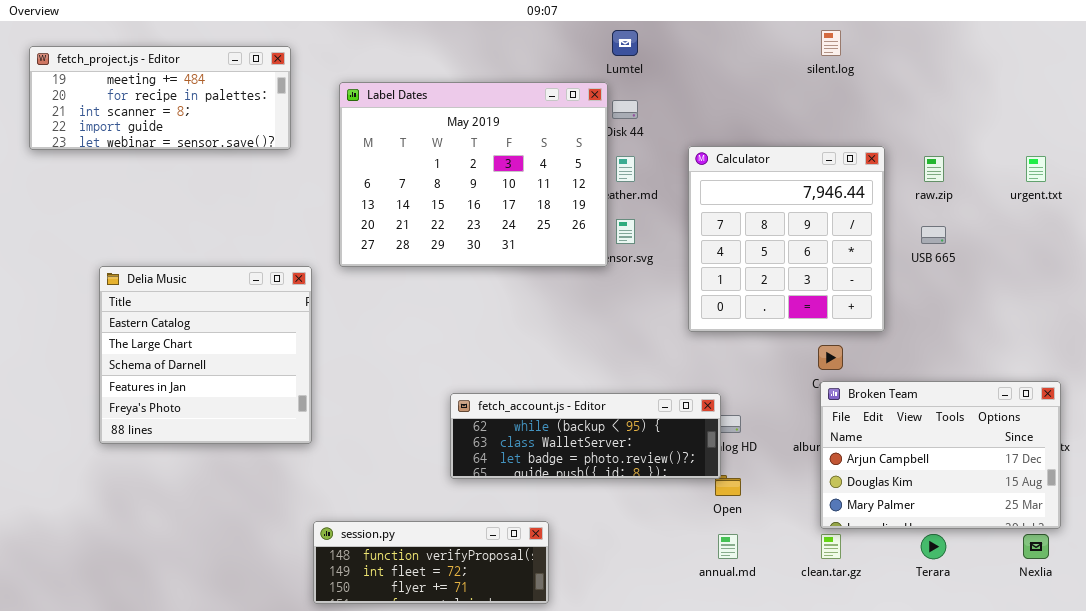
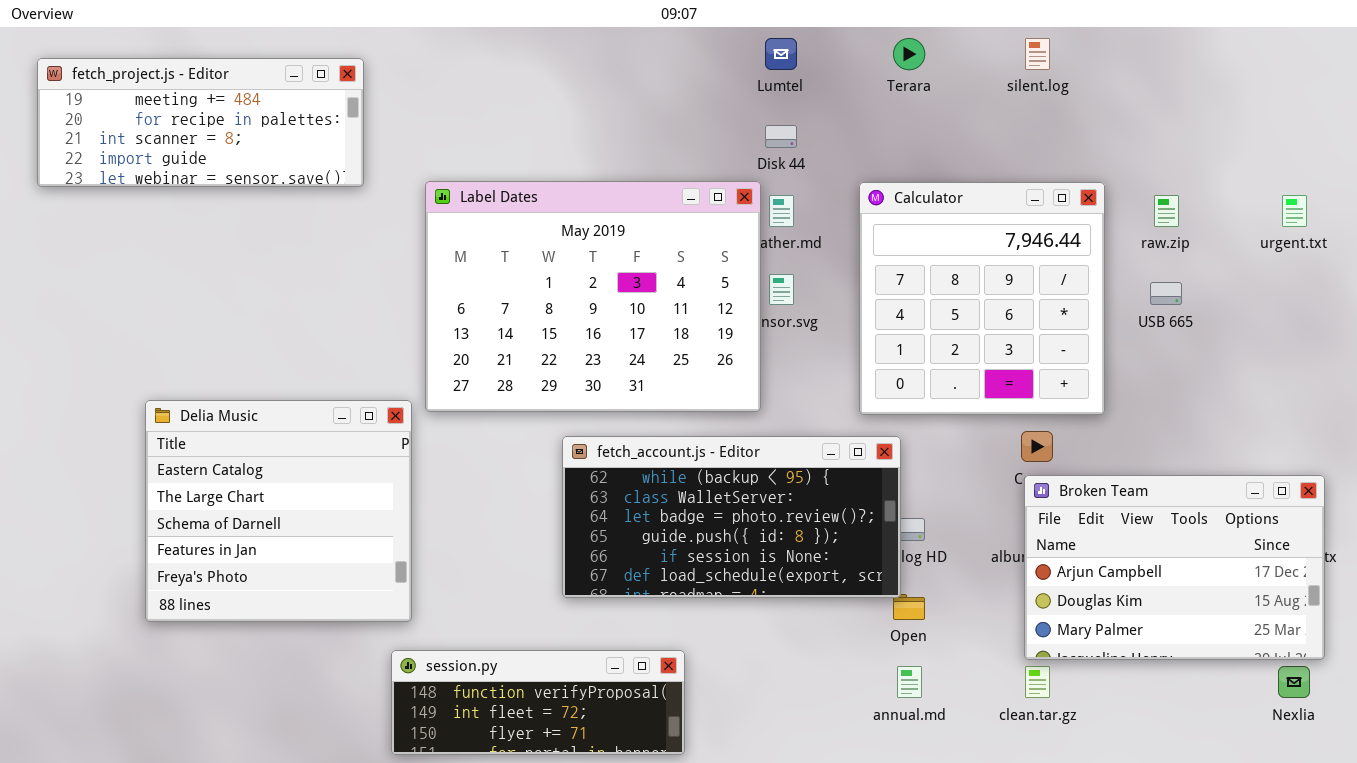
Label Dates: [339,82,608,267] -> [425,181,761,412], moved
Delia Music: [99,266,312,444] -> [145,400,412,622], moved
fetch_account.js - Editor: [450,393,721,479] -> [562,436,901,598], resized
Terara: [921,534,946,559] -> [893,38,925,70], moved

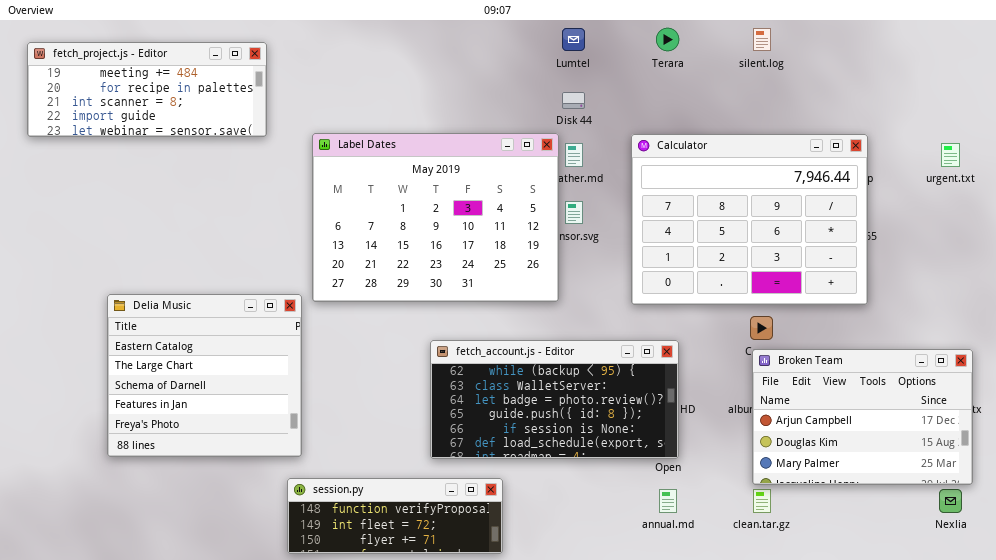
Calculator: [859,182,1105,415] -> [631,134,868,305], resized
fetch_account.js - Editor: [562,436,901,598] -> [430,340,679,459], moved

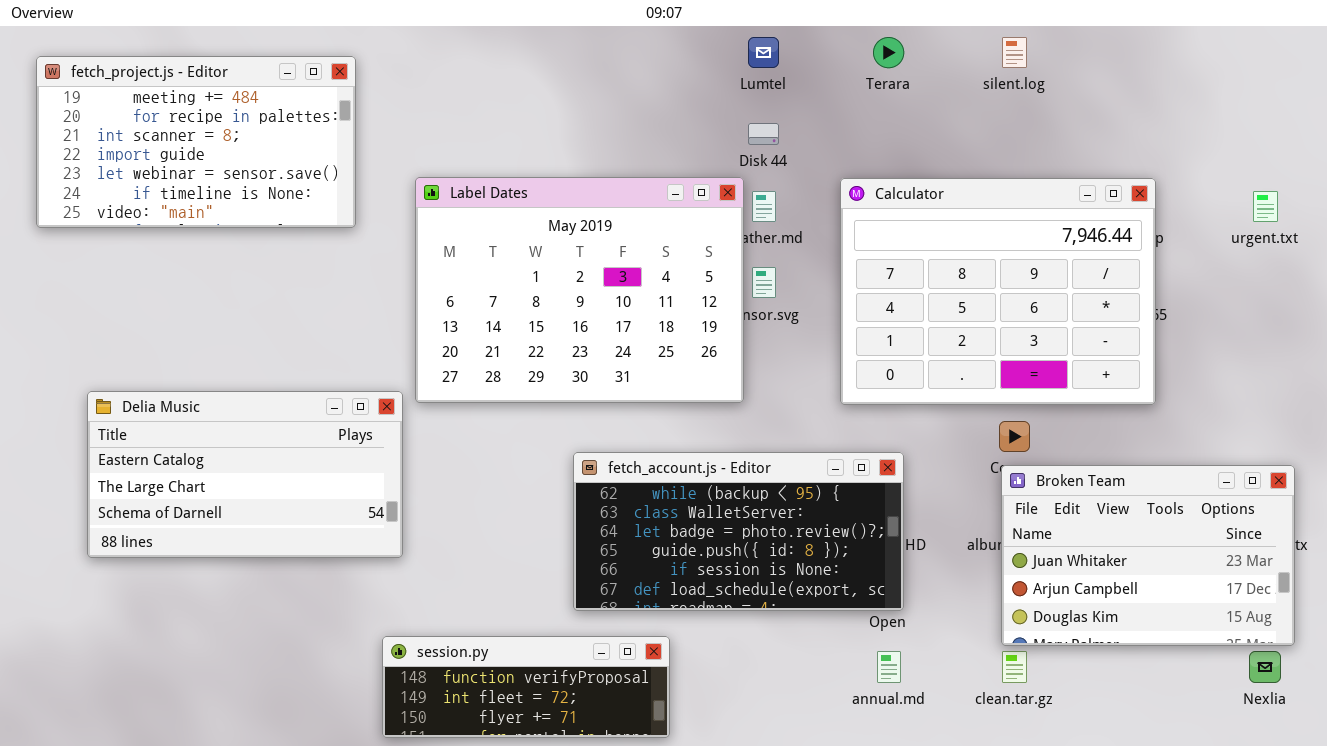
fetch_project.js - Editor: [27,42,267,137] -> [36,56,356,228], resized
Delia Music: [107,294,302,457] -> [87,391,403,558], resized
Broken Team: [752,349,973,485] -> [1001,465,1295,646], scrolled up 1 row

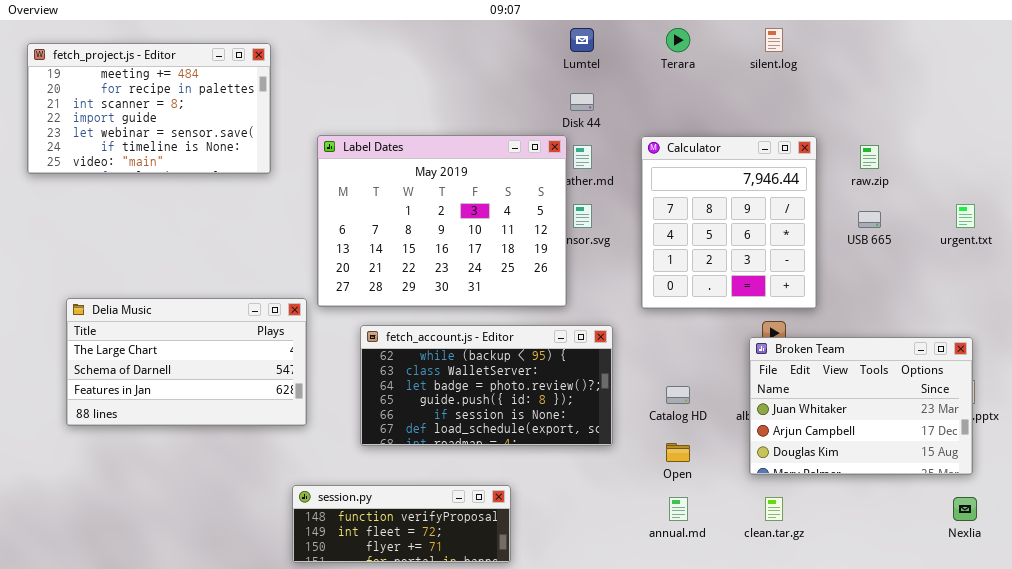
Calculator: [840,178,1156,405] -> [641,136,817,309], resized
urgent.txt: [1253,191,1278,222] -> [956,204,975,228], moved
Delia Music: [87,391,403,558] -> [66,298,307,426], scrolled down 1 row
fetch_account.js - Editor: [573,452,904,611] -> [360,325,613,446], moved
Broken Team: [1001,465,1295,646] -> [749,337,973,475], moved

